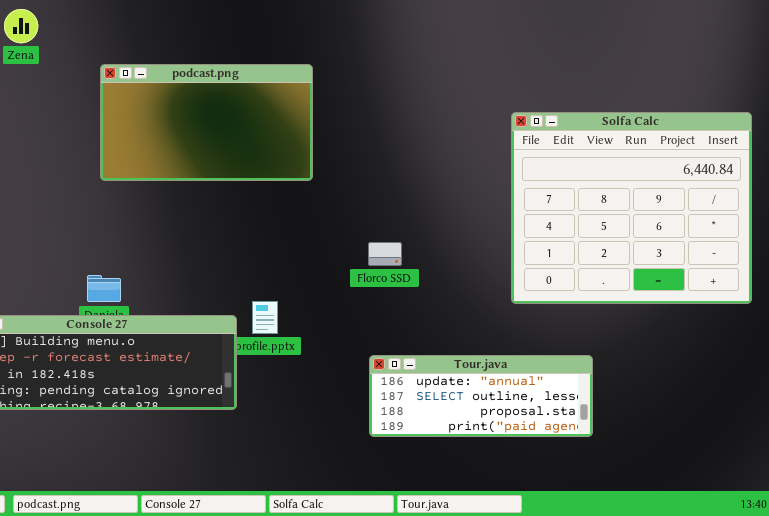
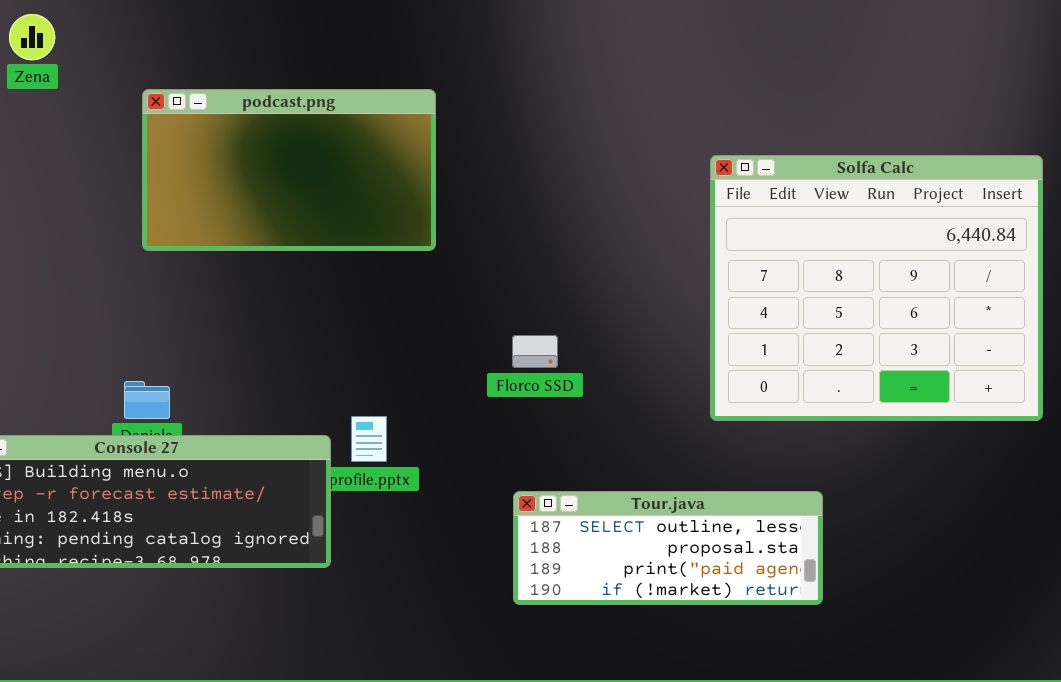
Tour.java: [369,355,593,437] -> [513,491,823,605], scrolled down 1 row

